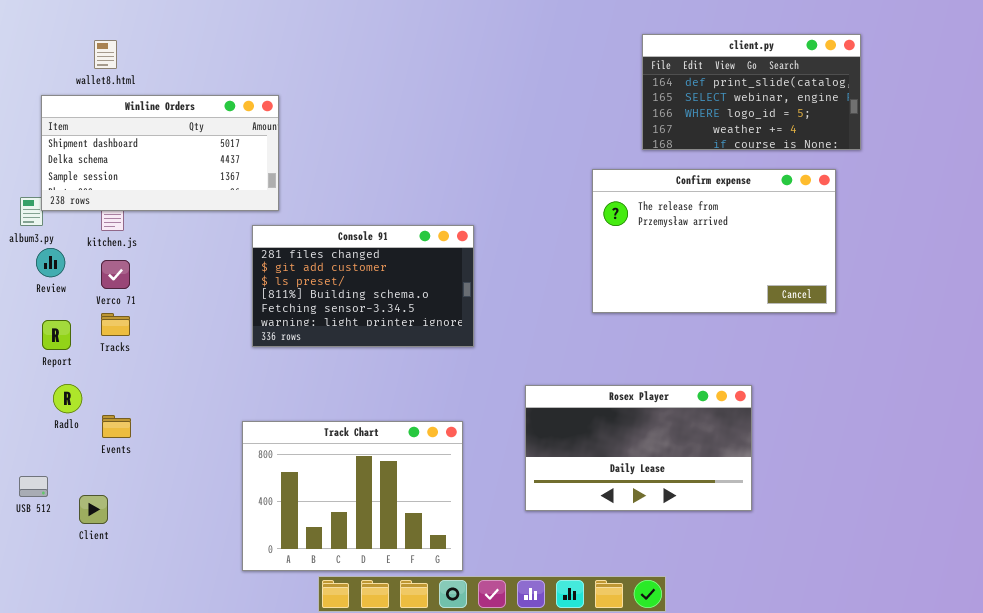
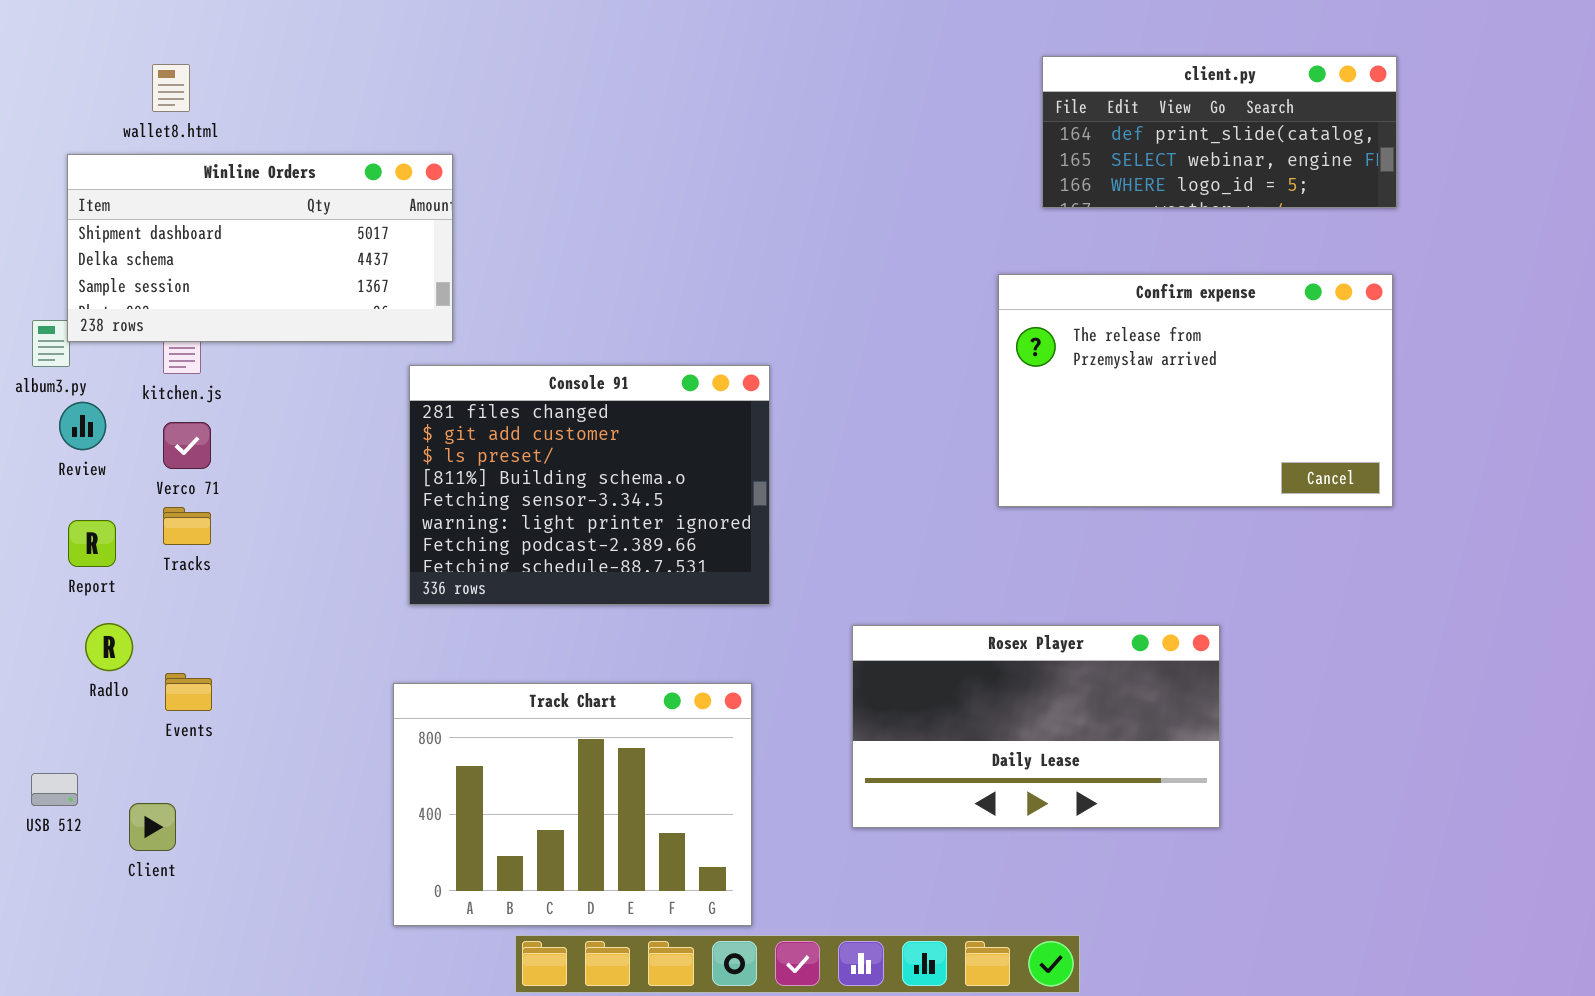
client.py: [642,34,861,150] -> [1042,56,1397,208], resized
Confirm expense: [592,169,836,313] -> [998,274,1393,507], moved
Console 91: [252,225,474,347] -> [409,365,770,605], resized

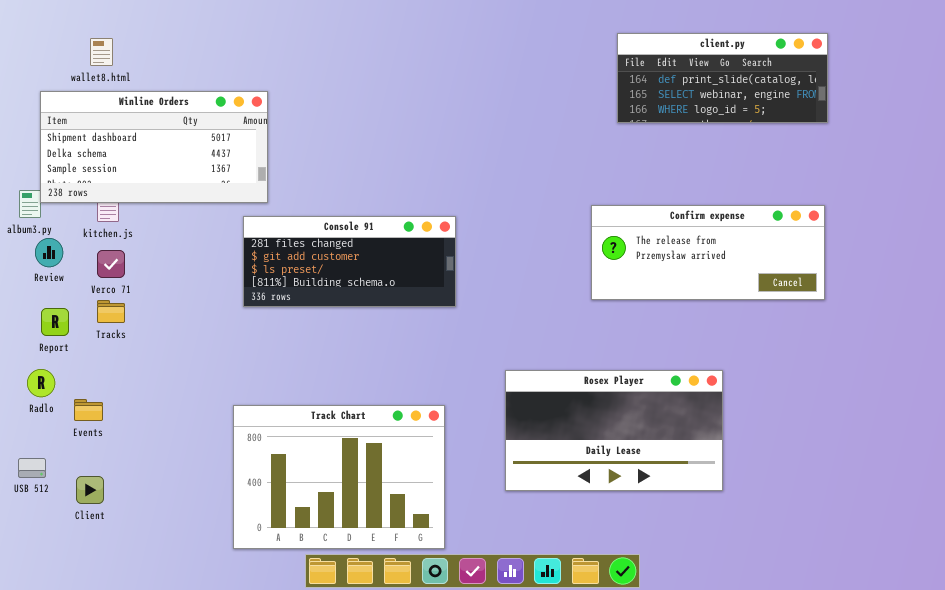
Confirm expense: [998,274,1393,507] -> [591,205,825,300], resized
Console 91: [409,365,770,605] -> [243,216,456,307], resized
Radlo: [85,623,133,671] -> [27,369,55,397], moved
Events: [165,673,212,711] -> [74,399,103,421], moved

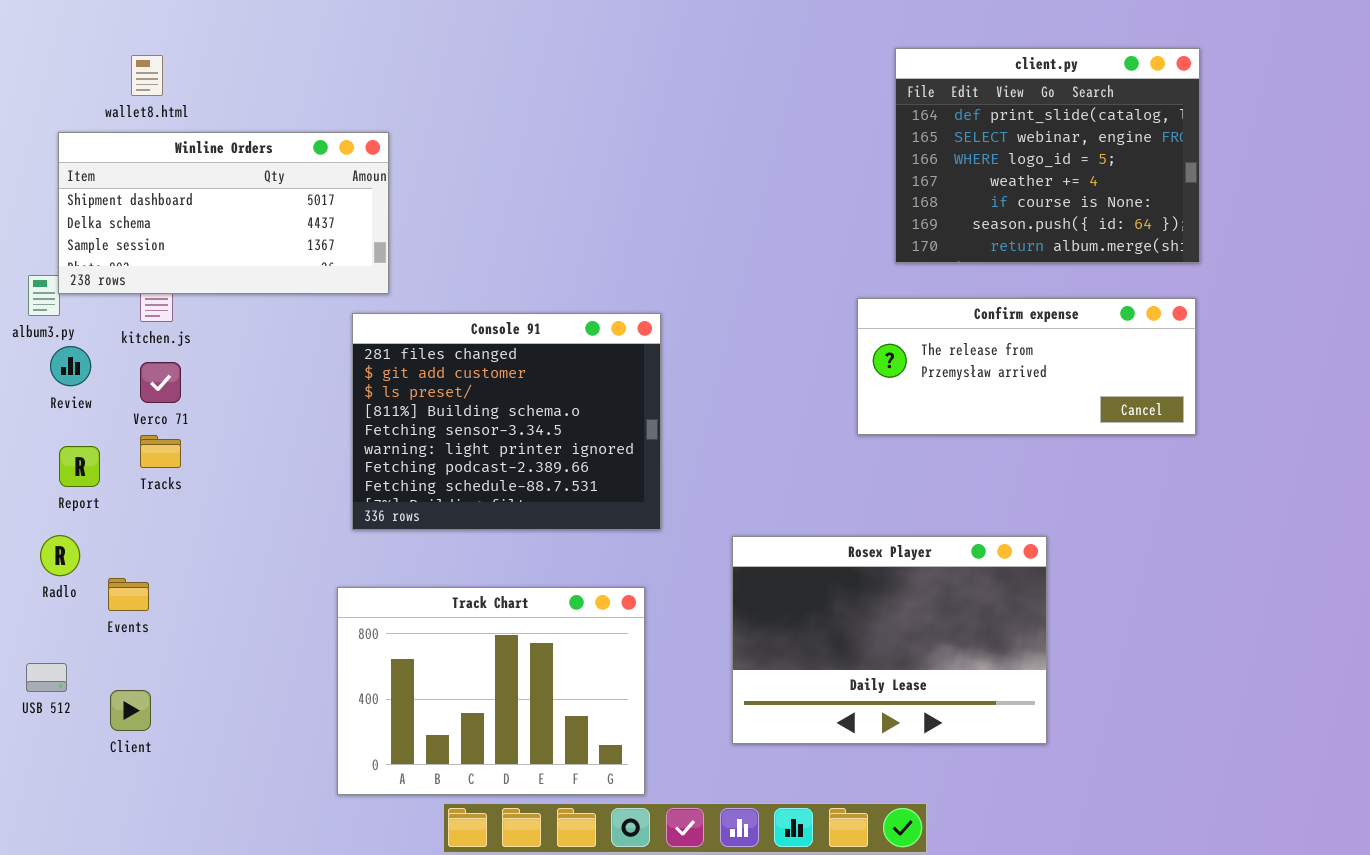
client.py: [617,33,828,123] -> [895,48,1200,263], resized
Console 91: [243,216,456,307] -> [352,313,661,530], resized
Rosex Player: [505,370,723,491] -> [732,536,1047,744], resized

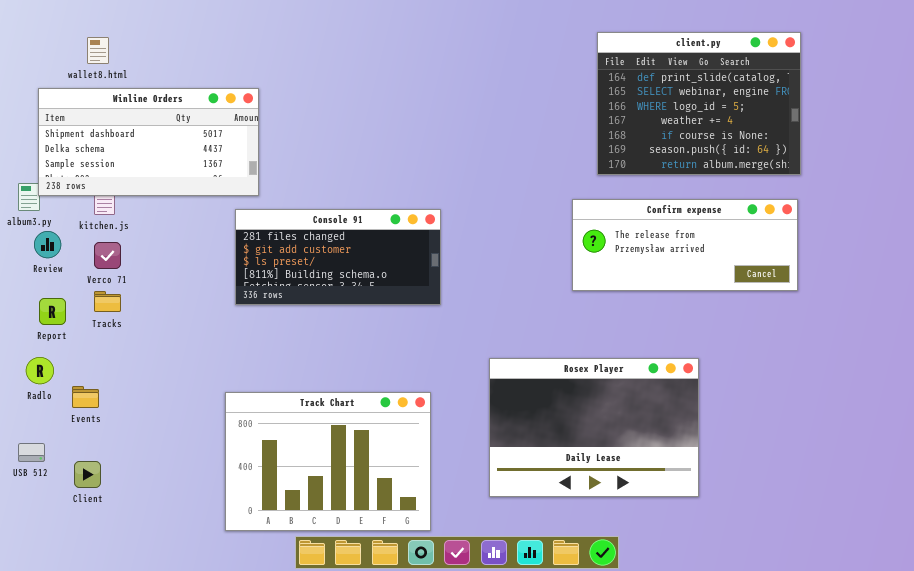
Console 91: [352,313,661,530] -> [235,209,441,305], resized

